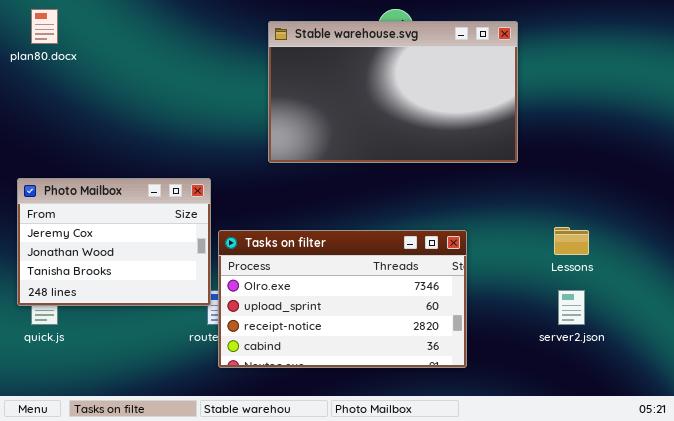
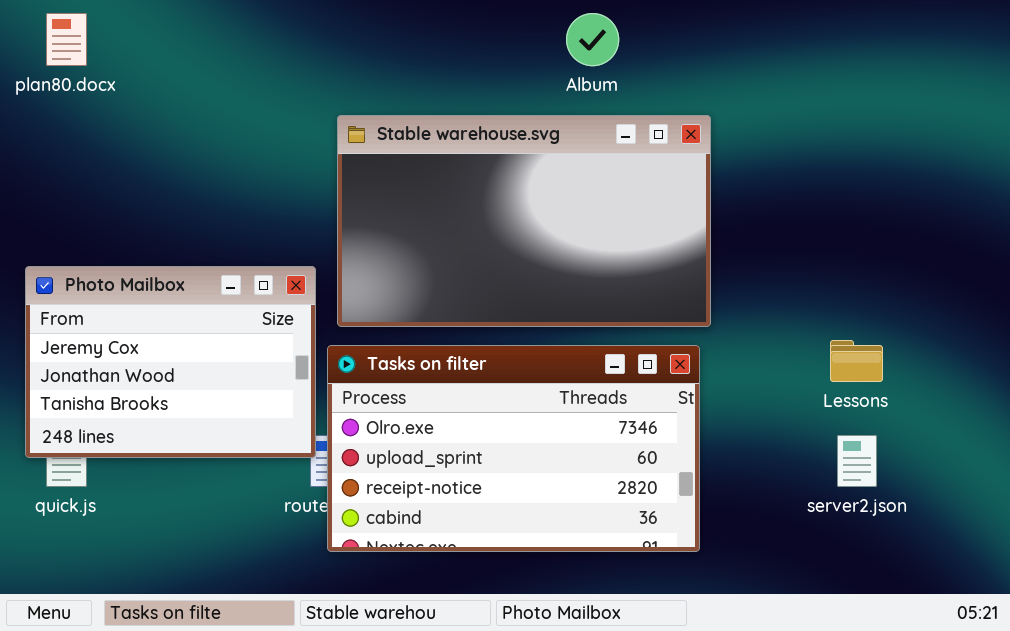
Stable warehouse.svg: [268,21,518,163] -> [337,115,711,327], moved

